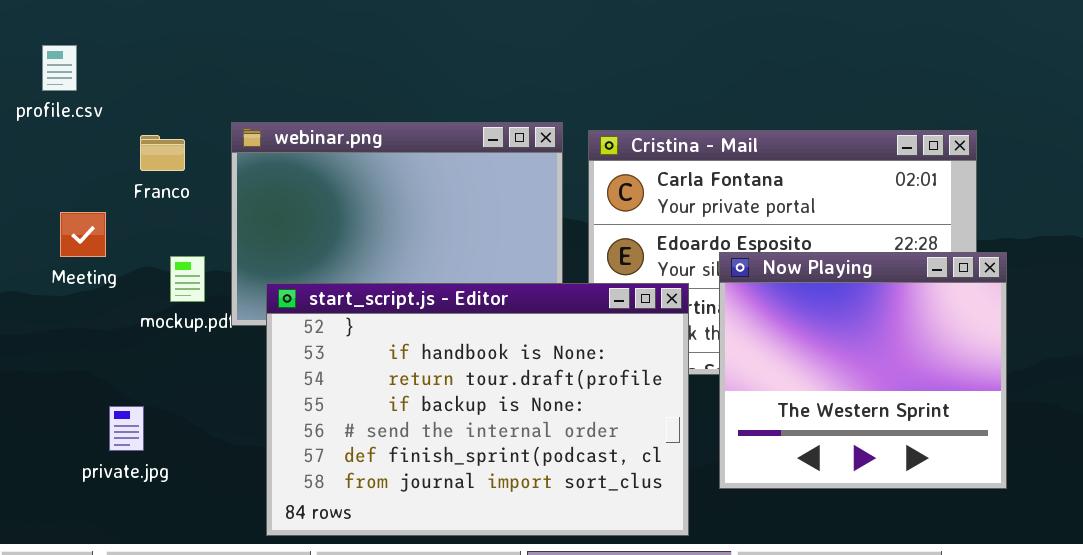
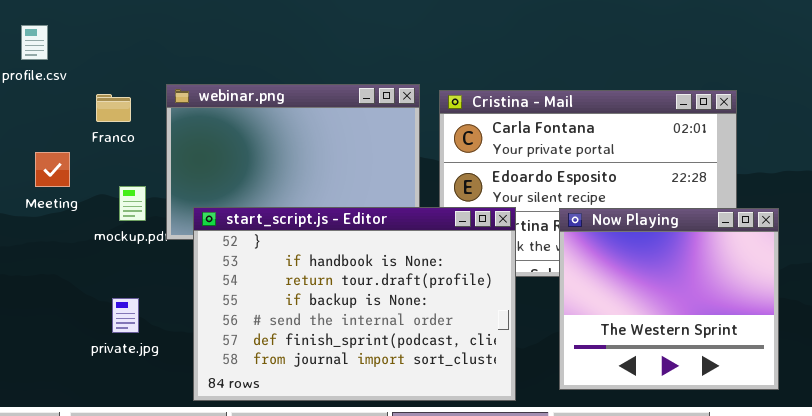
Now Playing: [719,252,1007,489] -> [559,208,779,390], moved
private.jpg: [109,406,144,451] -> [112,298,139,333], moved

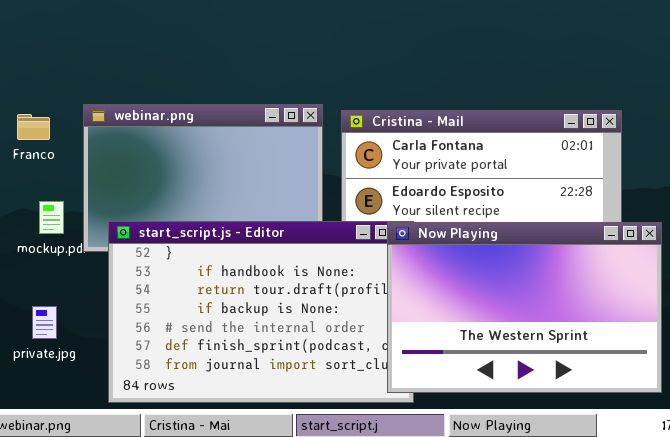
Now Playing: [559,208,779,390] -> [387,222,662,393], resized

